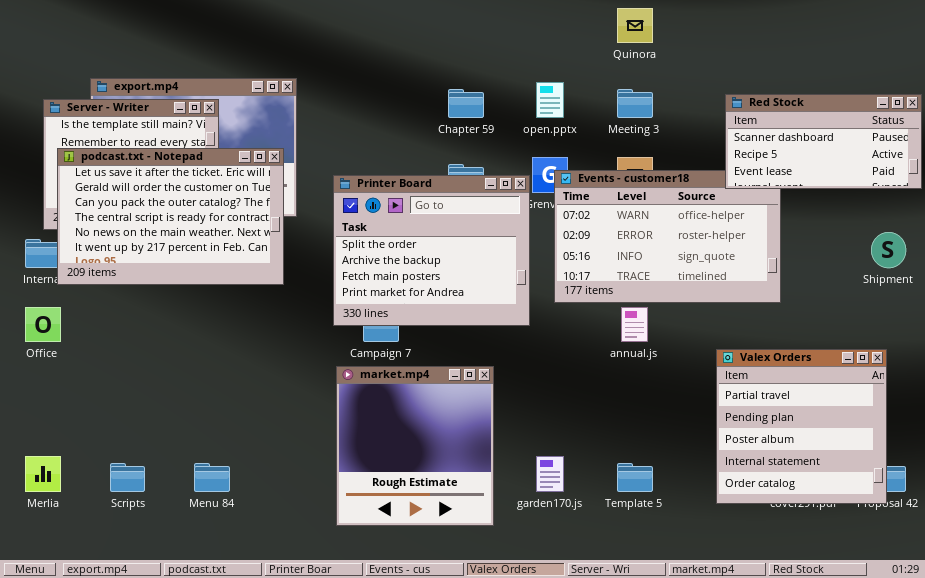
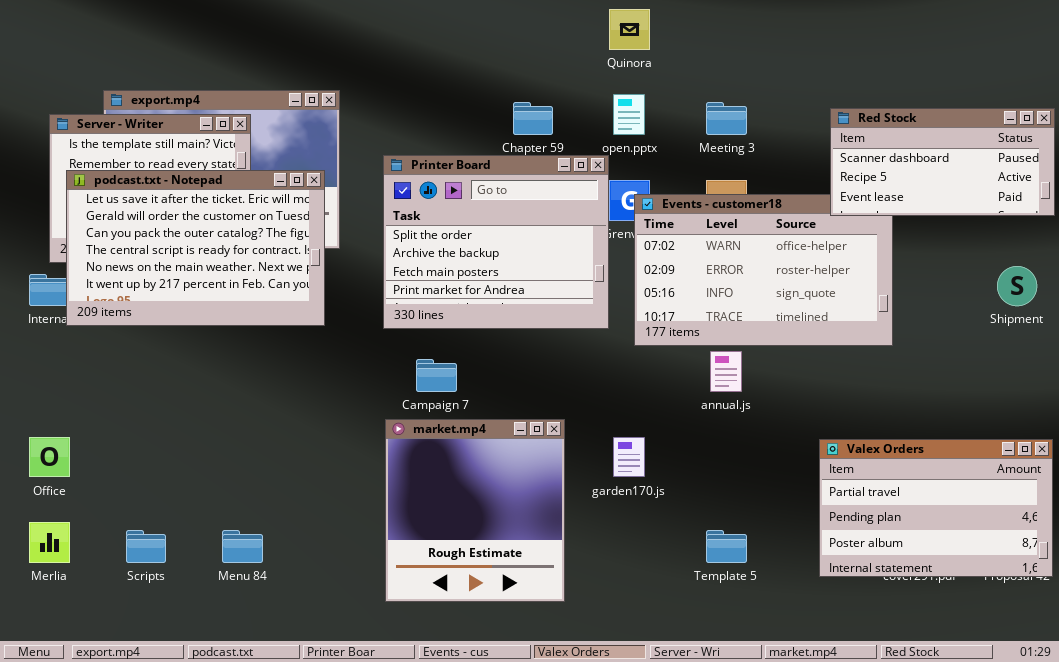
Quinora: [617,8,653,43] -> [609,9,650,50], moved
Printer Board: [333,175,530,326] -> [383,155,609,329], moved
Office: [25,307,61,342] -> [29,437,70,477], moved
Valex Orders: [716,349,887,504] -> [819,439,1053,577], resized
garden170.js: [536,456,564,492] -> [613,437,645,477], moved

